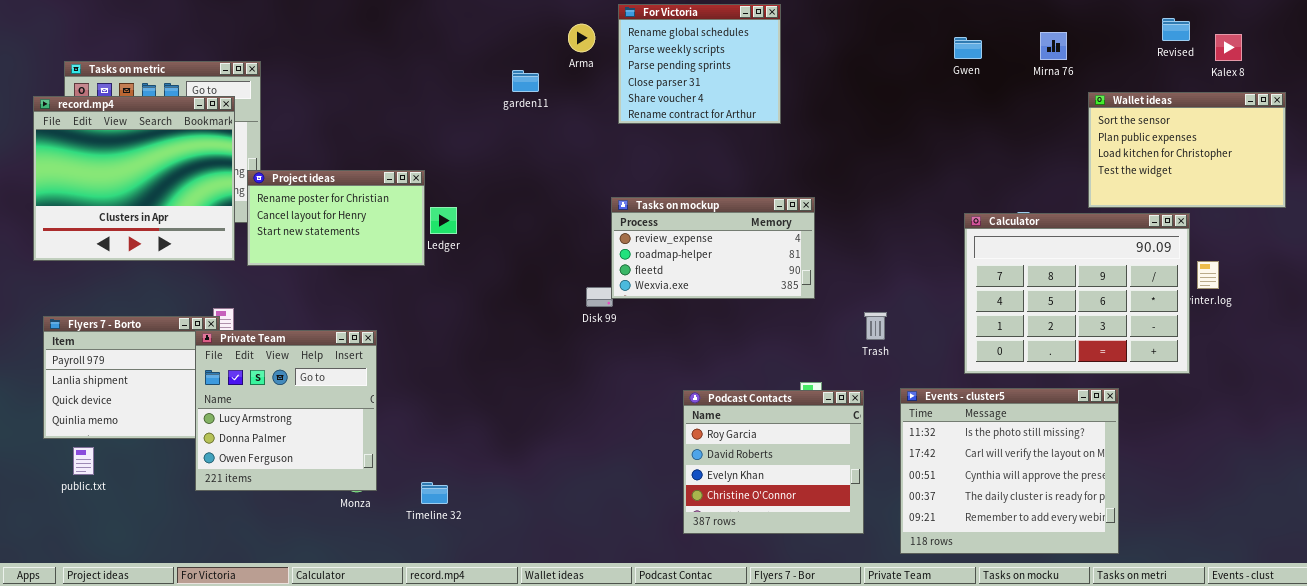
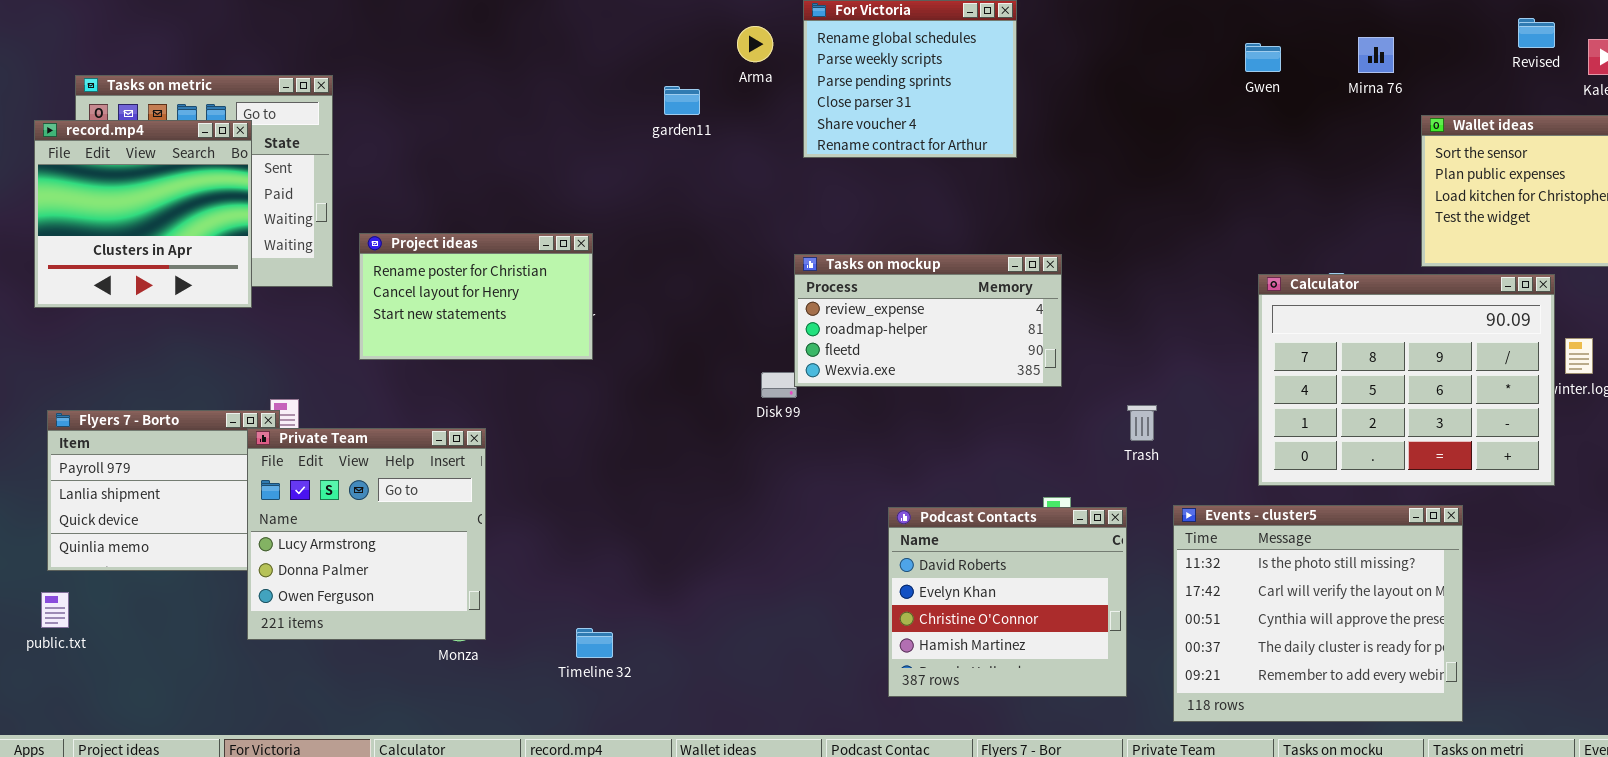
record.mp4: [33,96,235,261] -> [34,120,252,308], resized
Project ideas: [247,170,425,266] -> [359,233,593,360], moved
Podcast Contacts: [683,390,864,534] -> [888,507,1127,697], scrolled down 1 row
public.txt: [73,447,94,475] -> [41,592,69,628], moved
Timeline 32: [421,482,448,504] -> [576,628,613,658], moved

